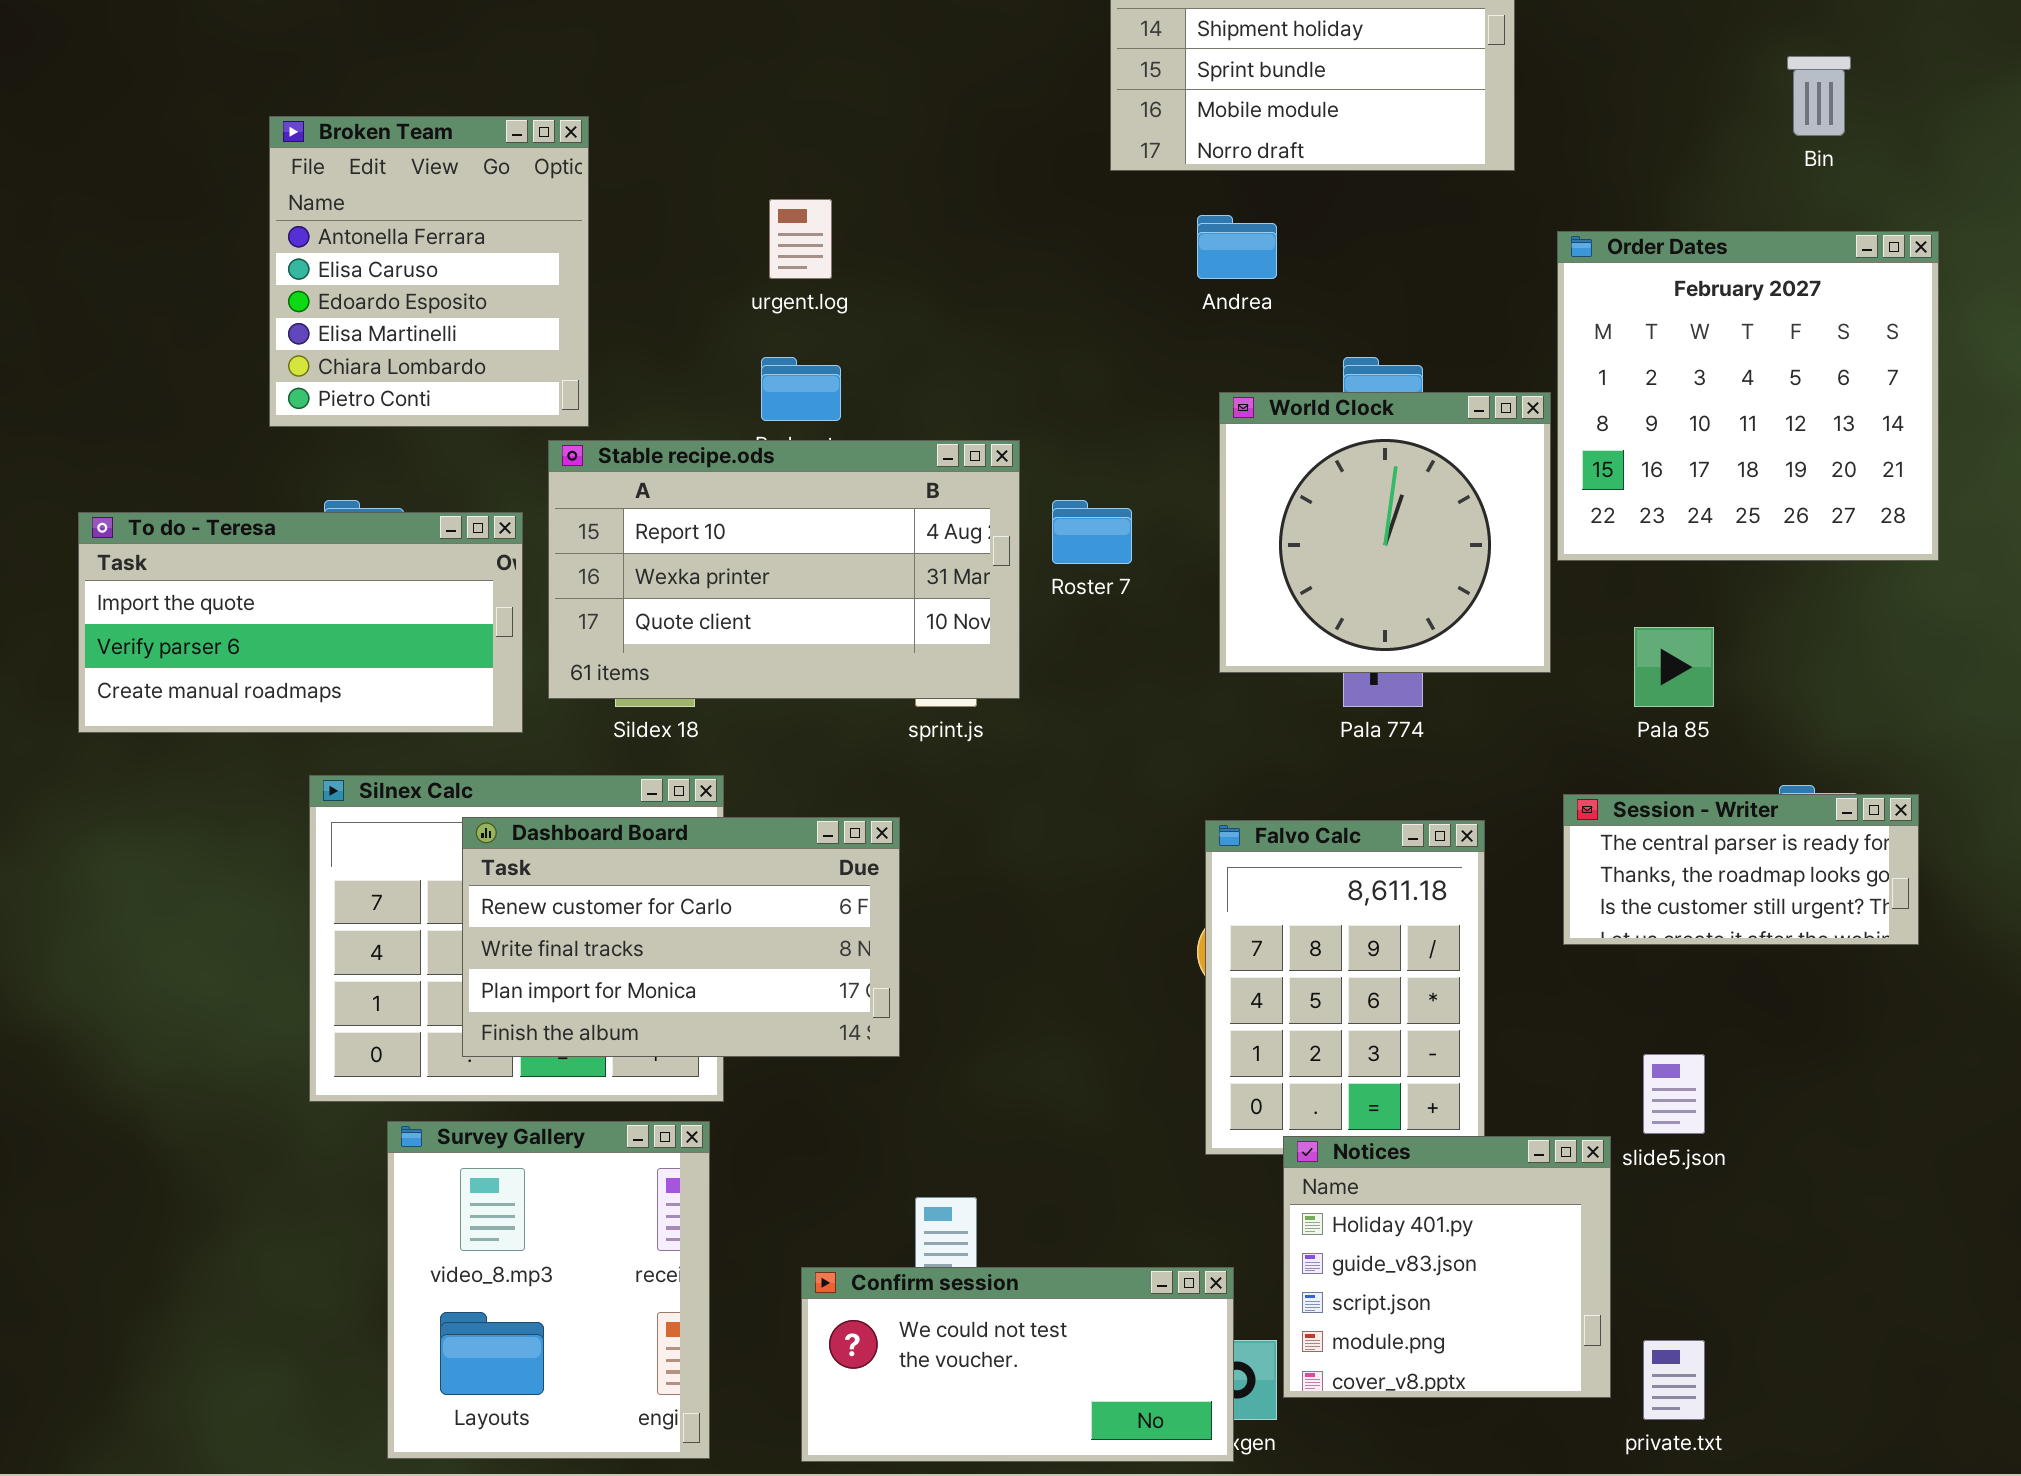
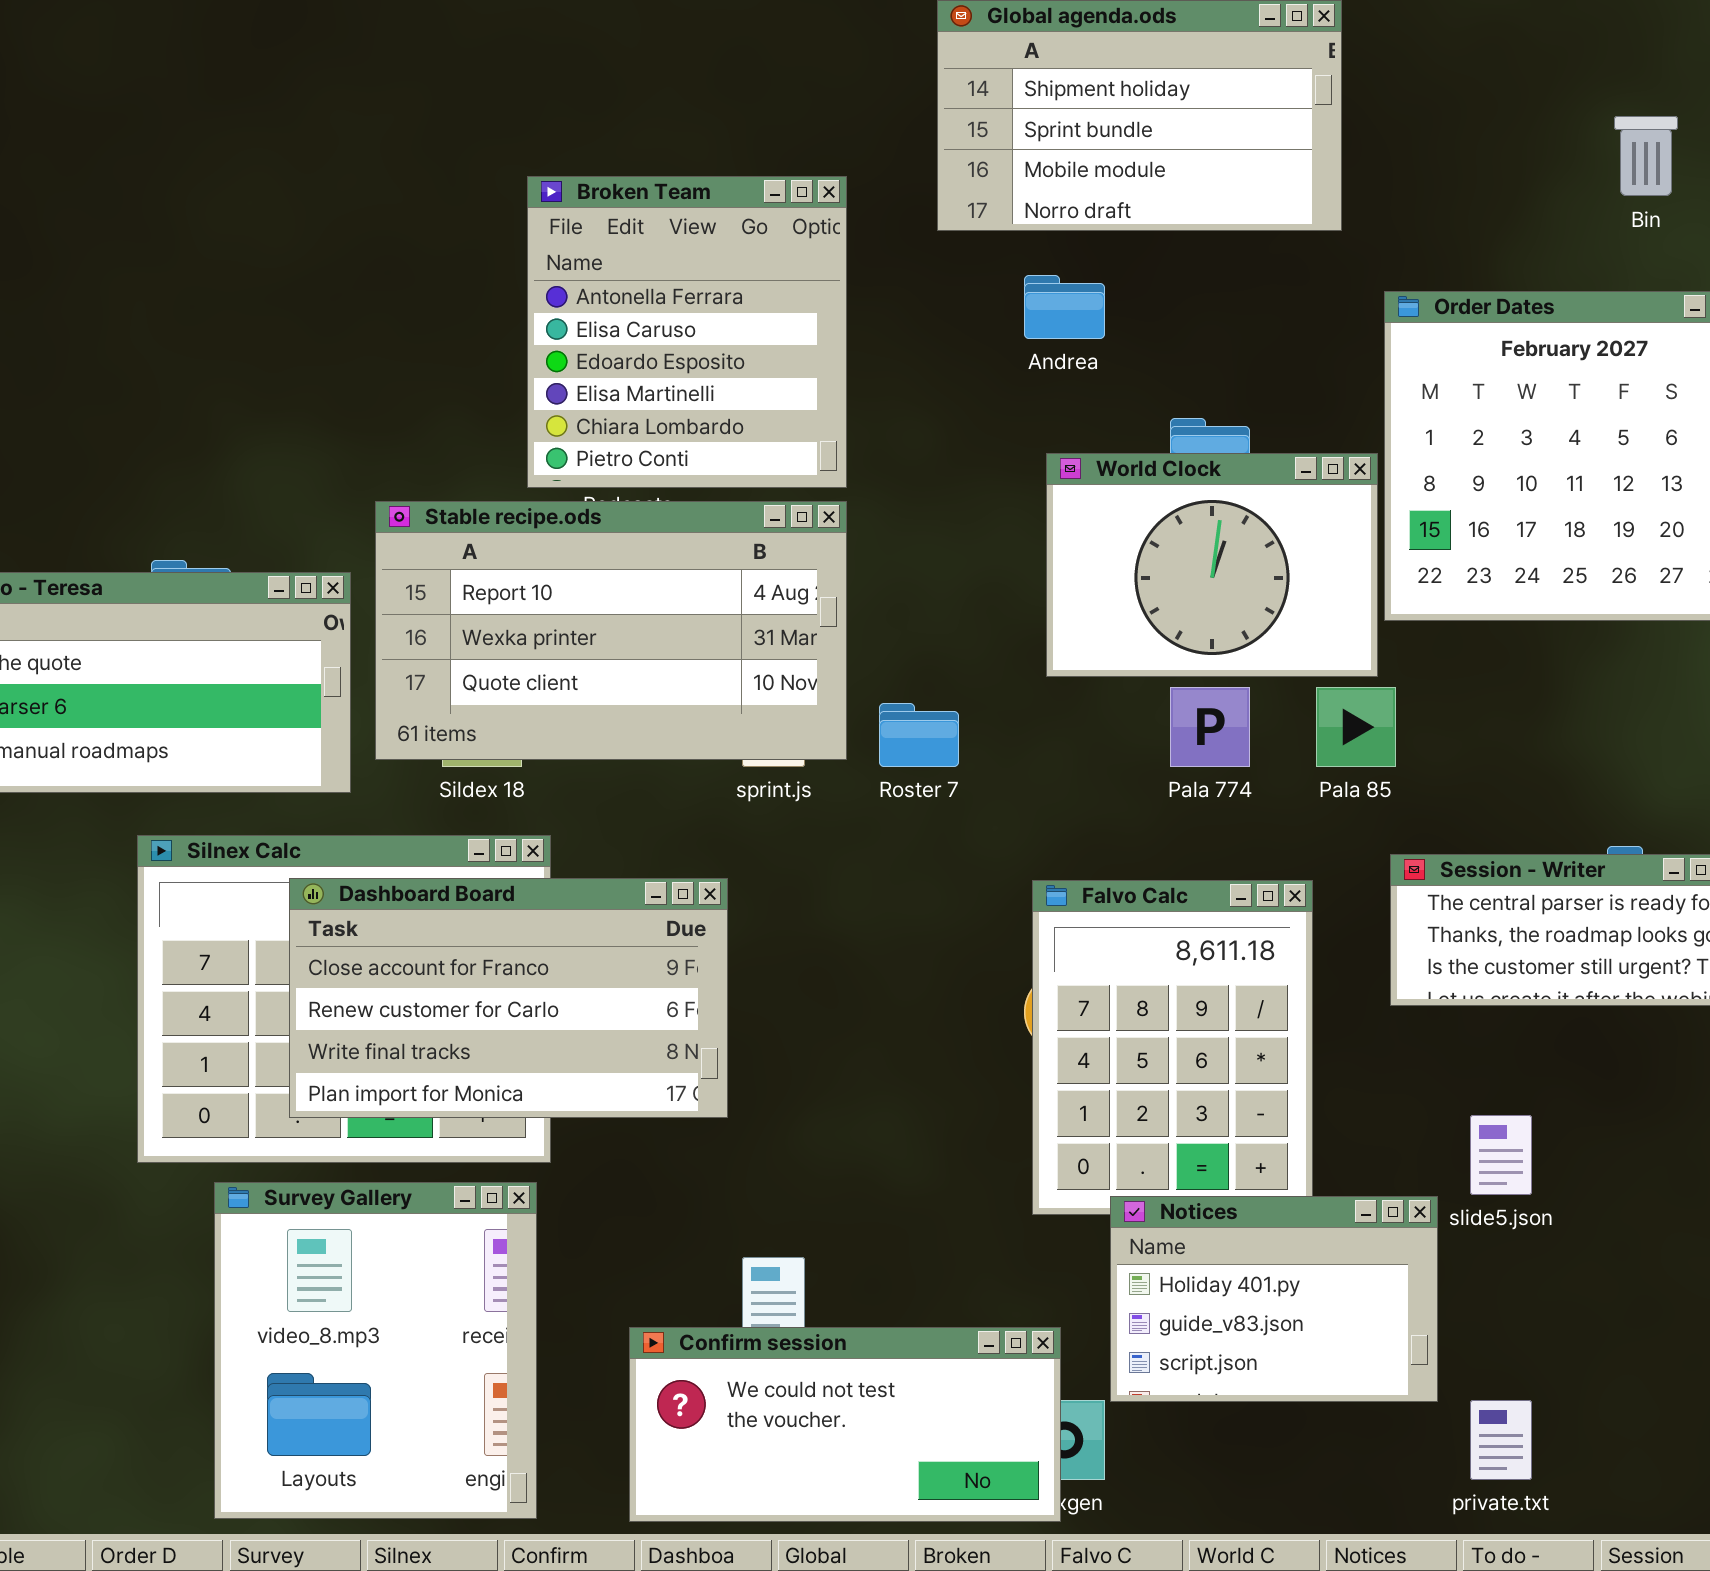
Broken Team: [269,116,589,427] -> [527,176,847,488], moved
World Clock: [1219,392,1551,673] -> [1046,453,1378,677], resized
Roster 7: [1052,500,1132,564] -> [879,703,959,767], moved
Pala 85: [1634,627,1714,707] -> [1316,687,1396,767], moved
Dashboard Board: [462,817,900,1057] -> [289,878,728,1118], scrolled up 1 row
Notices: [1283,1136,1611,1398] -> [1110,1196,1438,1402], resized

